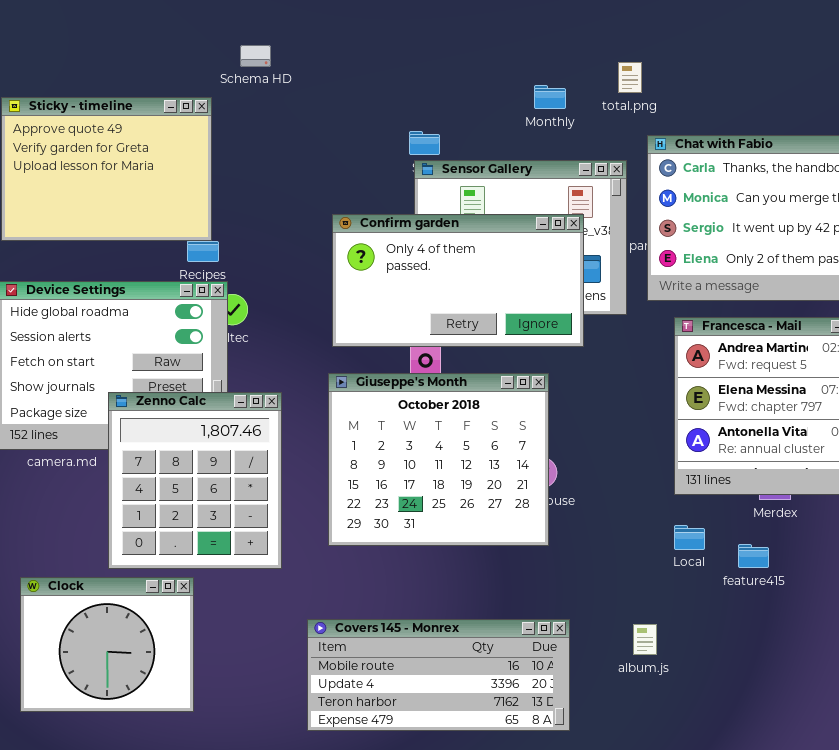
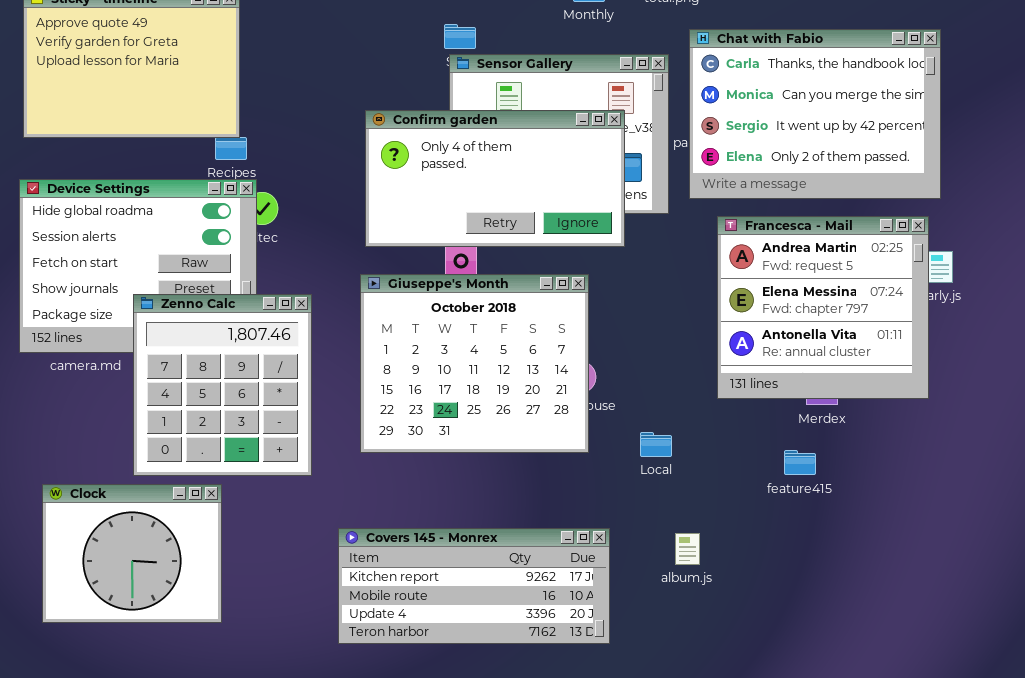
Local: [674,525,705,550] -> [640,432,672,457], moved
Covers 145 - Monrex: [307,619,570,731] -> [338,528,610,644], scrolled up 1 row

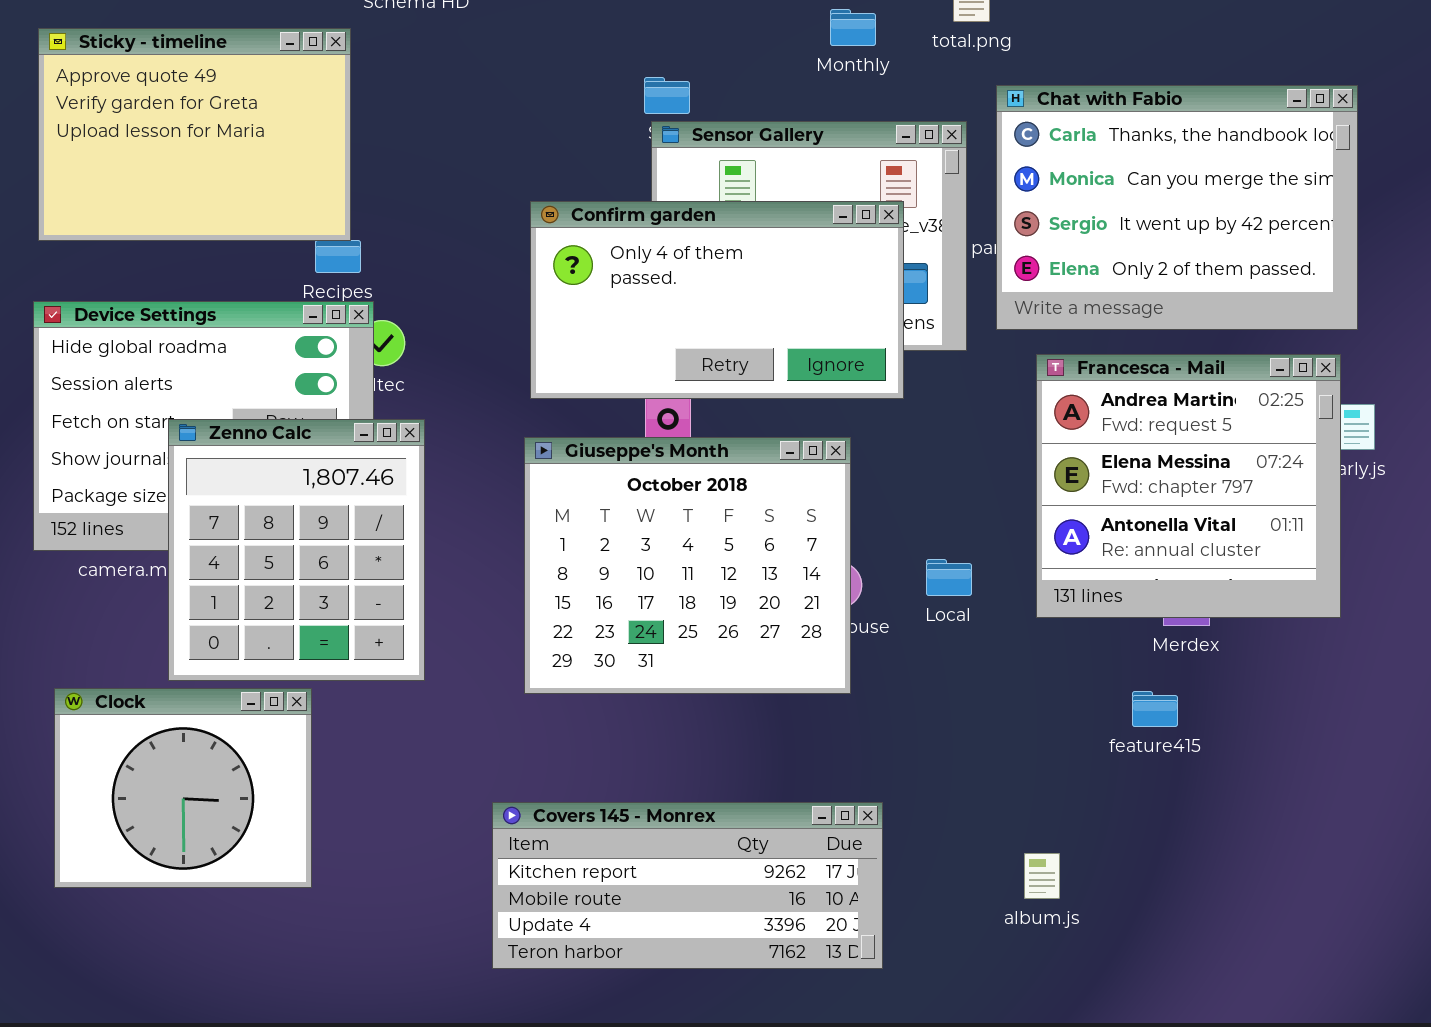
Zenno Calc: [133,294,312,476] -> [168,419,425,681], moved
Local: [640,432,672,457] -> [926,559,972,596], moved
Clock: [42,484,222,623] -> [54,688,312,888], moved
album.js: [675,533,700,565] -> [1024,853,1060,899], moved

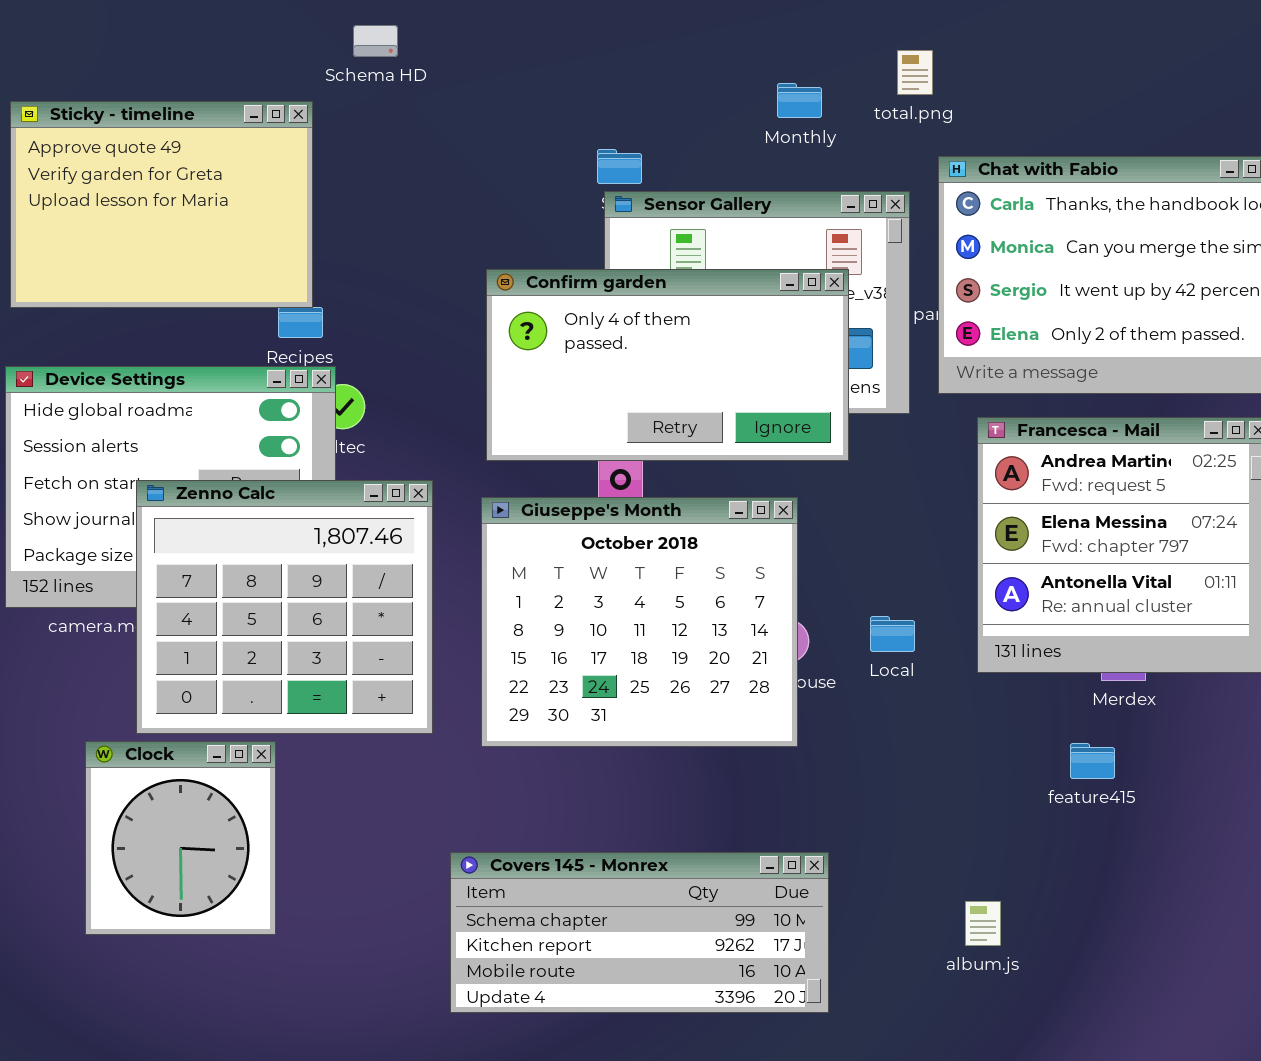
Zenno Calc: [168,419,425,681] -> [136,480,433,734], resized
Clock: [54,688,312,888] -> [85,741,276,935], resized
Covers 145 - Monrex: [492,802,883,969] -> [450,852,829,1013], scrolled up 1 row

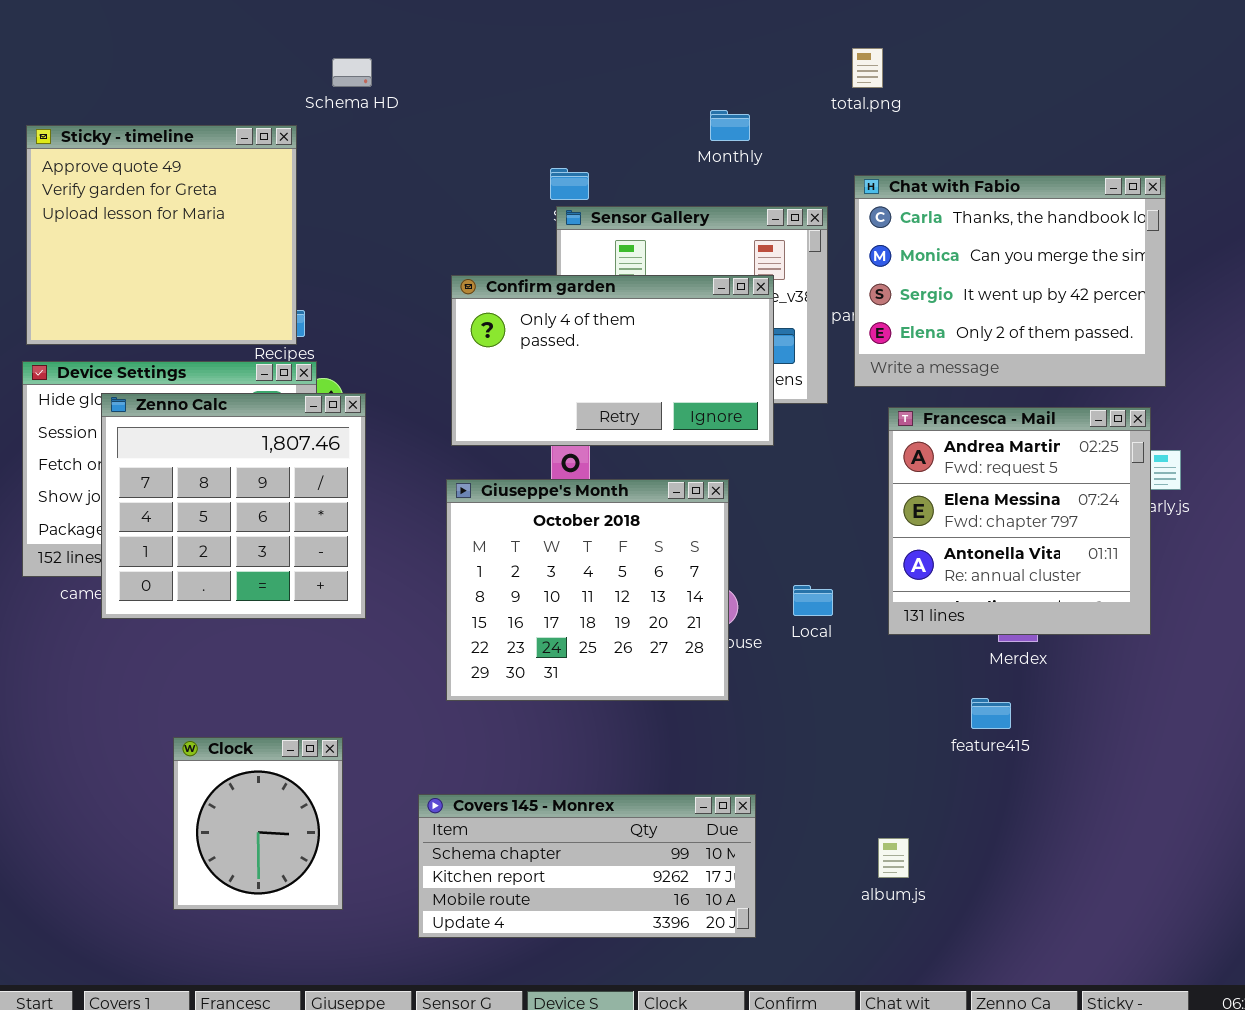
total.png: [897,50,933,95] -> [852,48,883,88], moved
Sticky - timeline: [10,101,313,308] -> [26,125,297,345], resized
Zenno Calc: [136,480,433,734] -> [101,393,366,619], moved
Clock: [85,741,276,935] -> [173,737,343,910], moved

